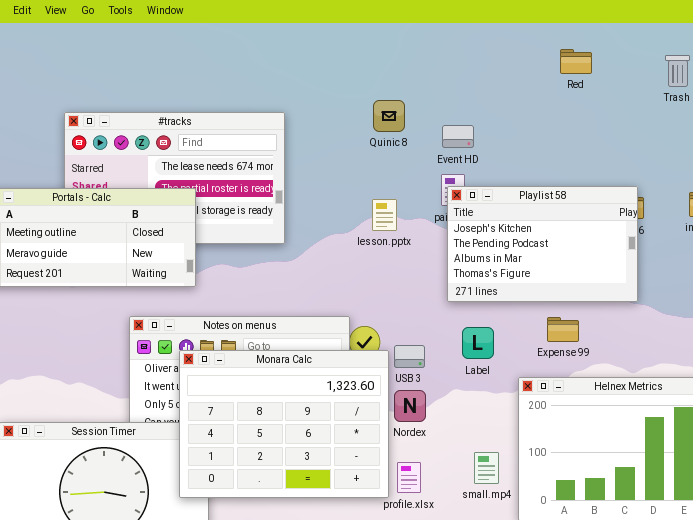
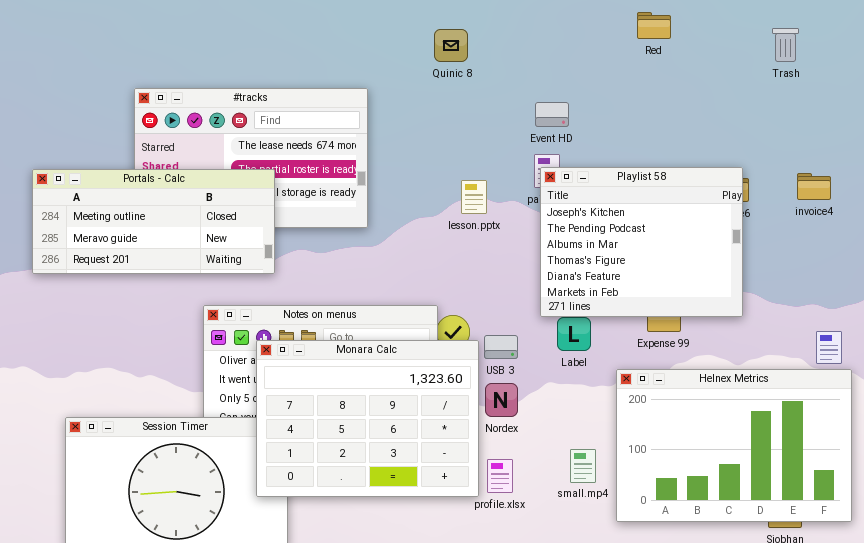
Red: [560,49,592,74] -> [637,12,671,39], moved
Quinic 8: [373,100,405,132] -> [434,29,468,62], moved
Playlist 58: [447,186,638,302] -> [540,167,743,317], resized

